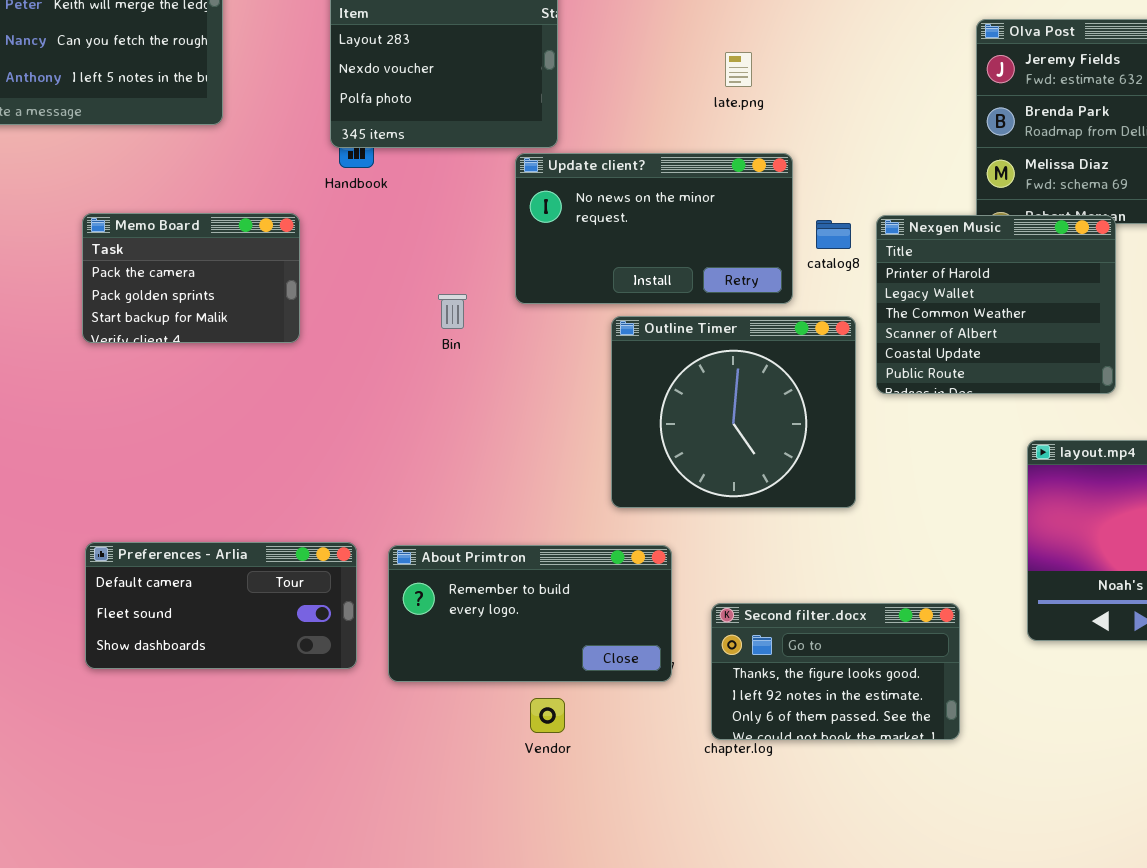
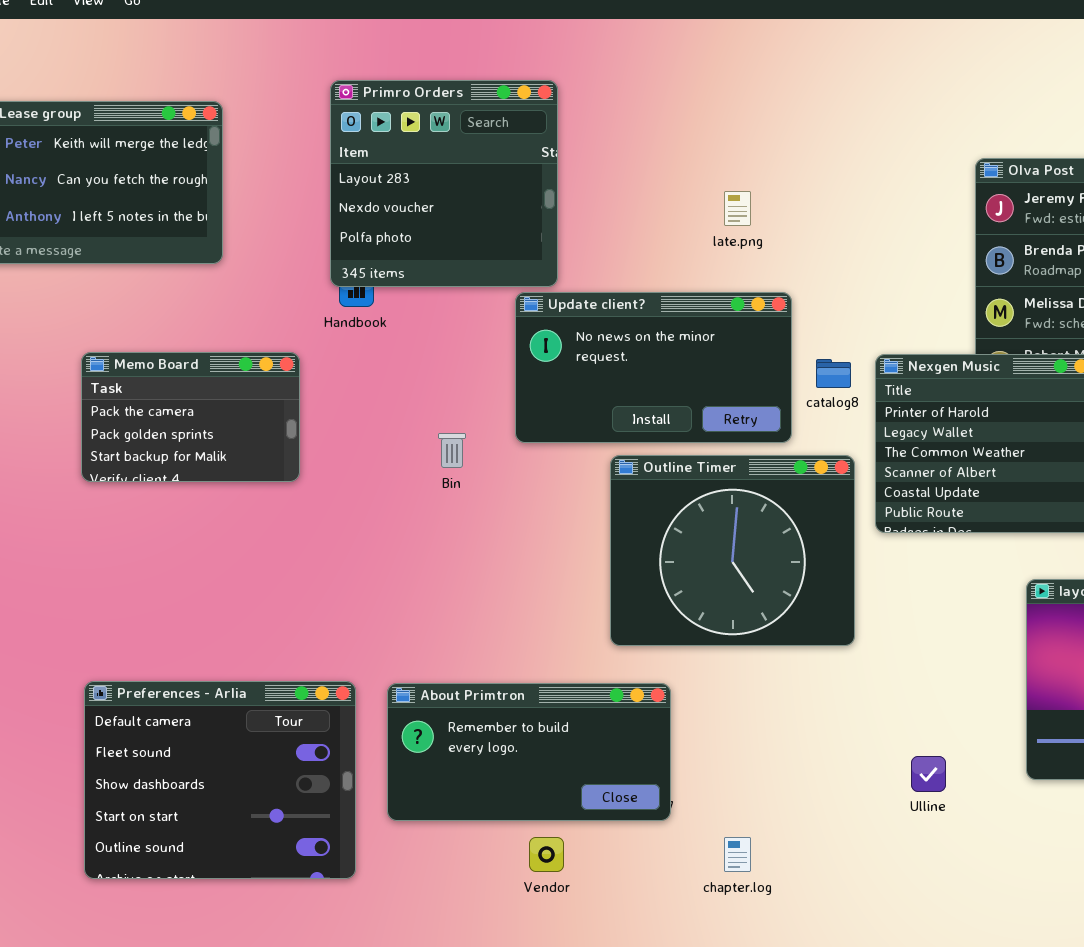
Preferences - Arlia: [85,542,357,669] -> [84,681,356,879], resized
Second filter.docx: [711,603,960,740] -> none, closed

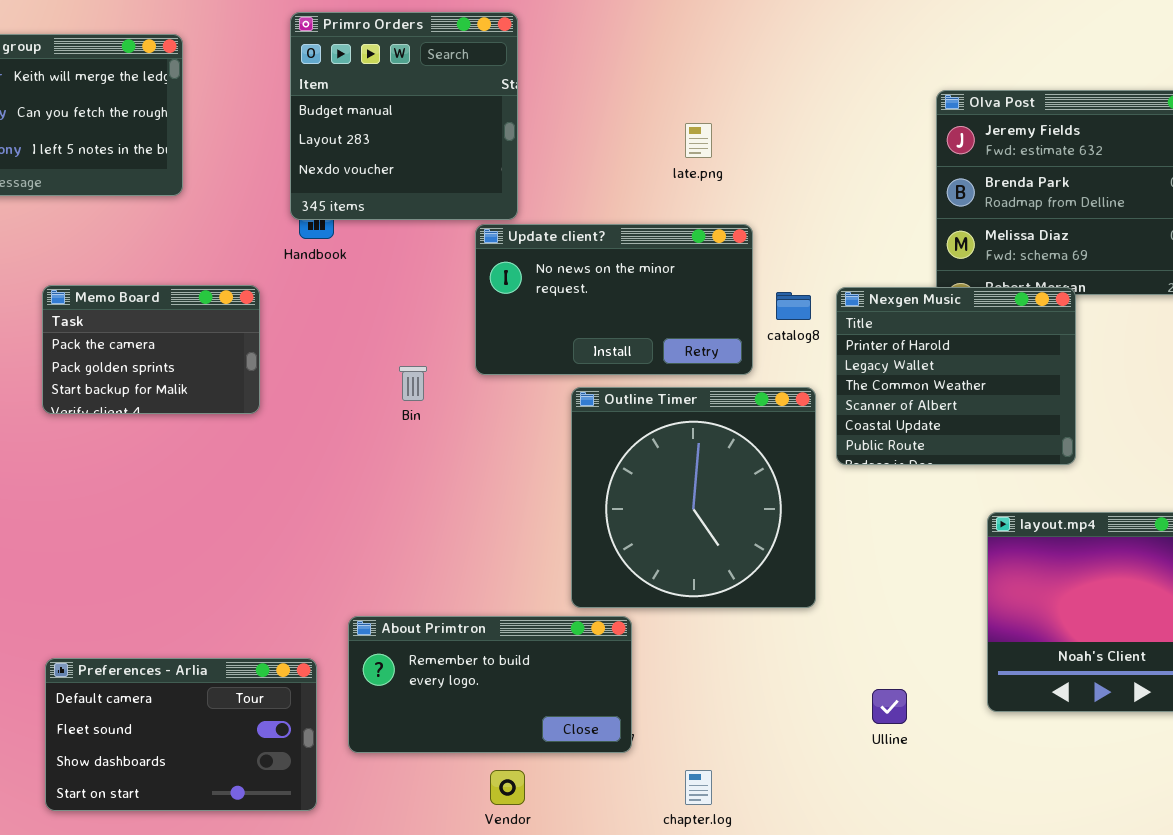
Primro Orders: [330,80,558,287] -> [290,12,518,220], scrolled up 1 row
Outline Timer: [610,455,855,646] -> [571,387,816,608], resized
Preferences - Arlia: [84,681,356,879] -> [45,658,317,811], resized

